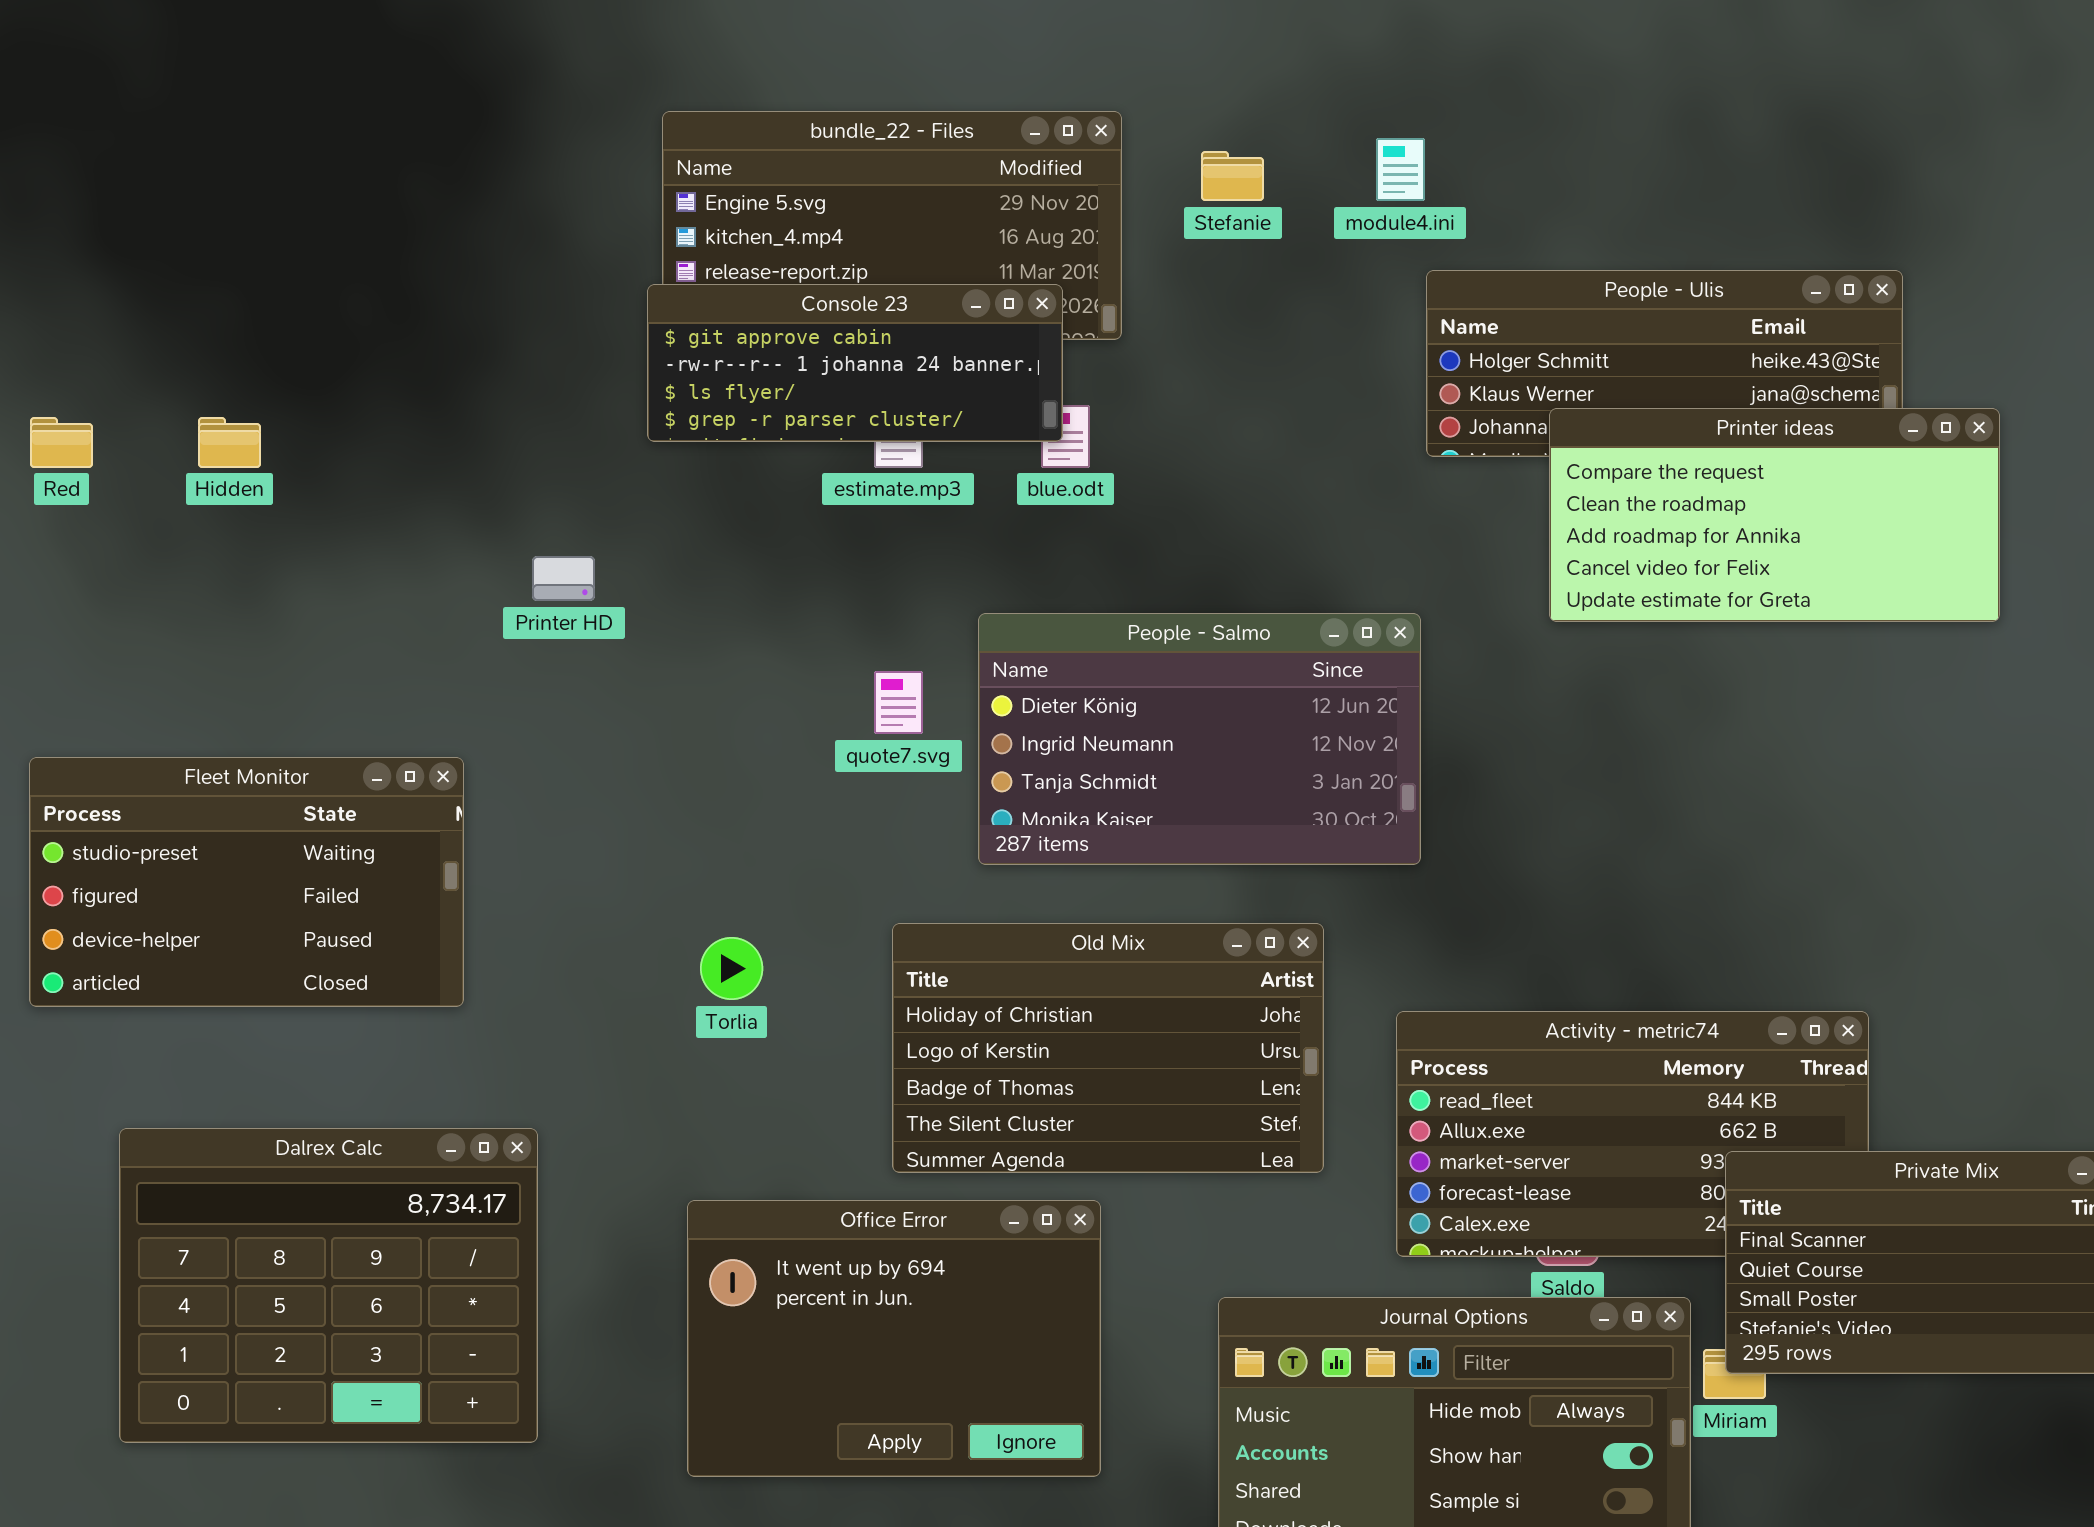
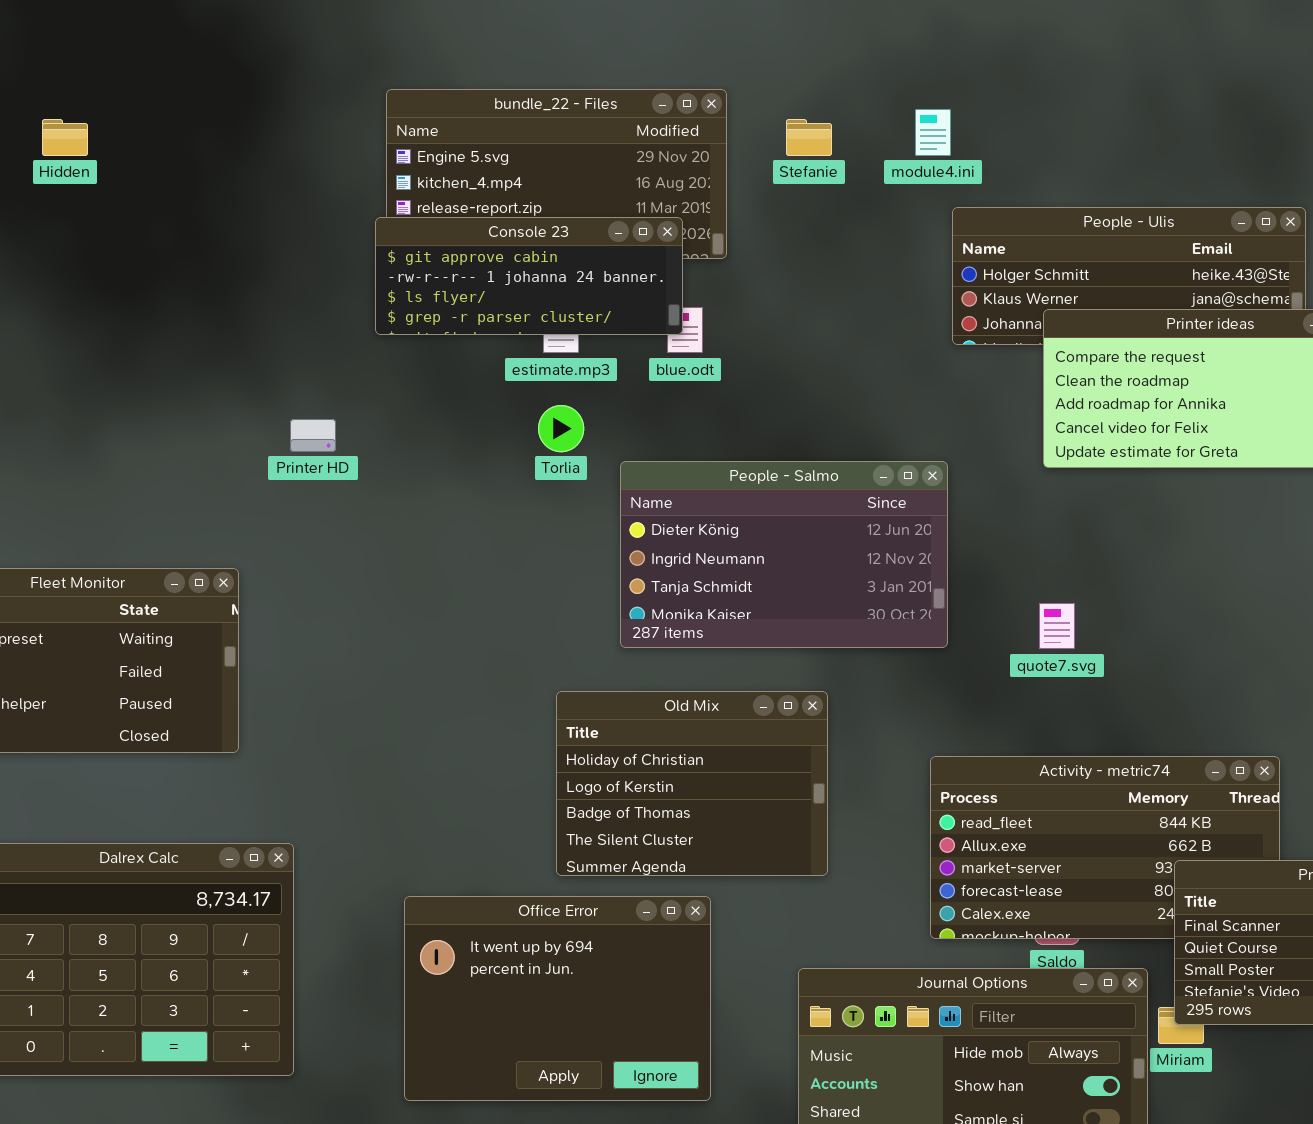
Hidden: [198,417,261,468] -> [42,119,88,156], moved
quote7.svg: [874,671,923,734] -> [1039,603,1075,649], moved
Old Mix: [892,923,1324,1173] -> [556,691,828,876], resized
Torlia: [700,937,763,1000] -> [538,405,584,452], moved

